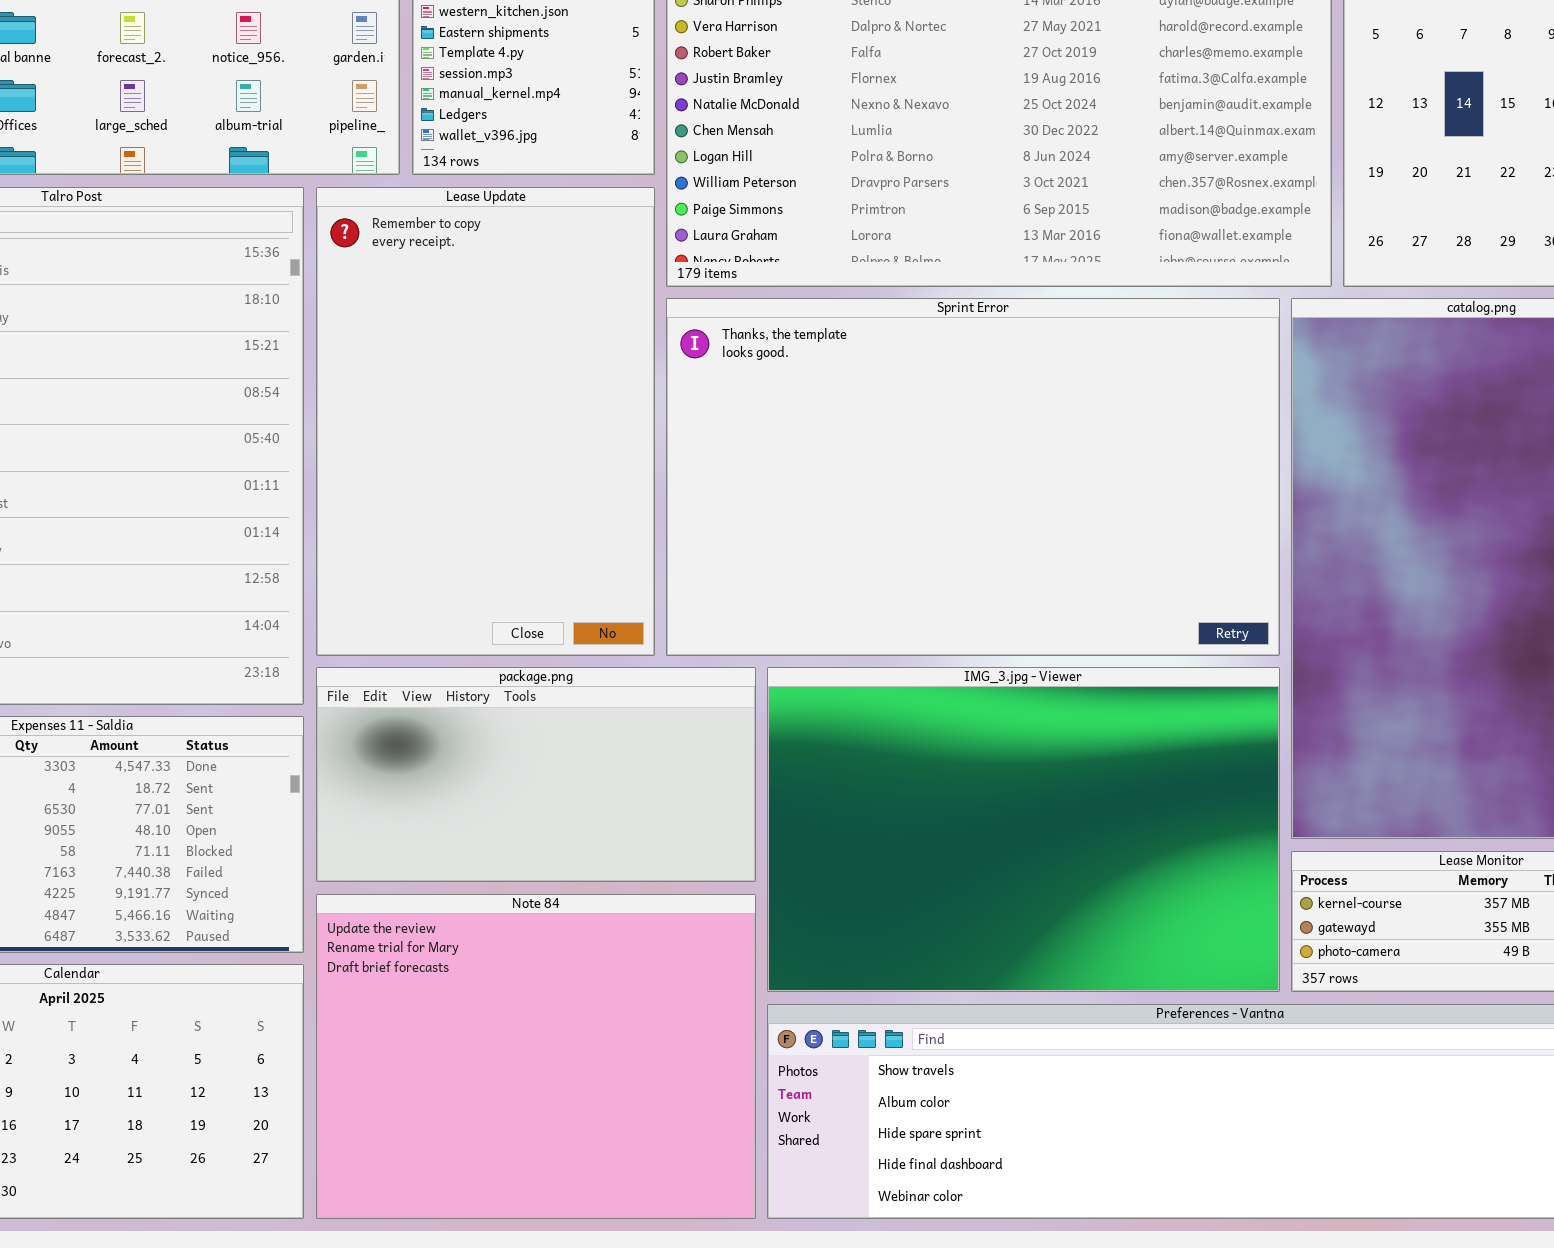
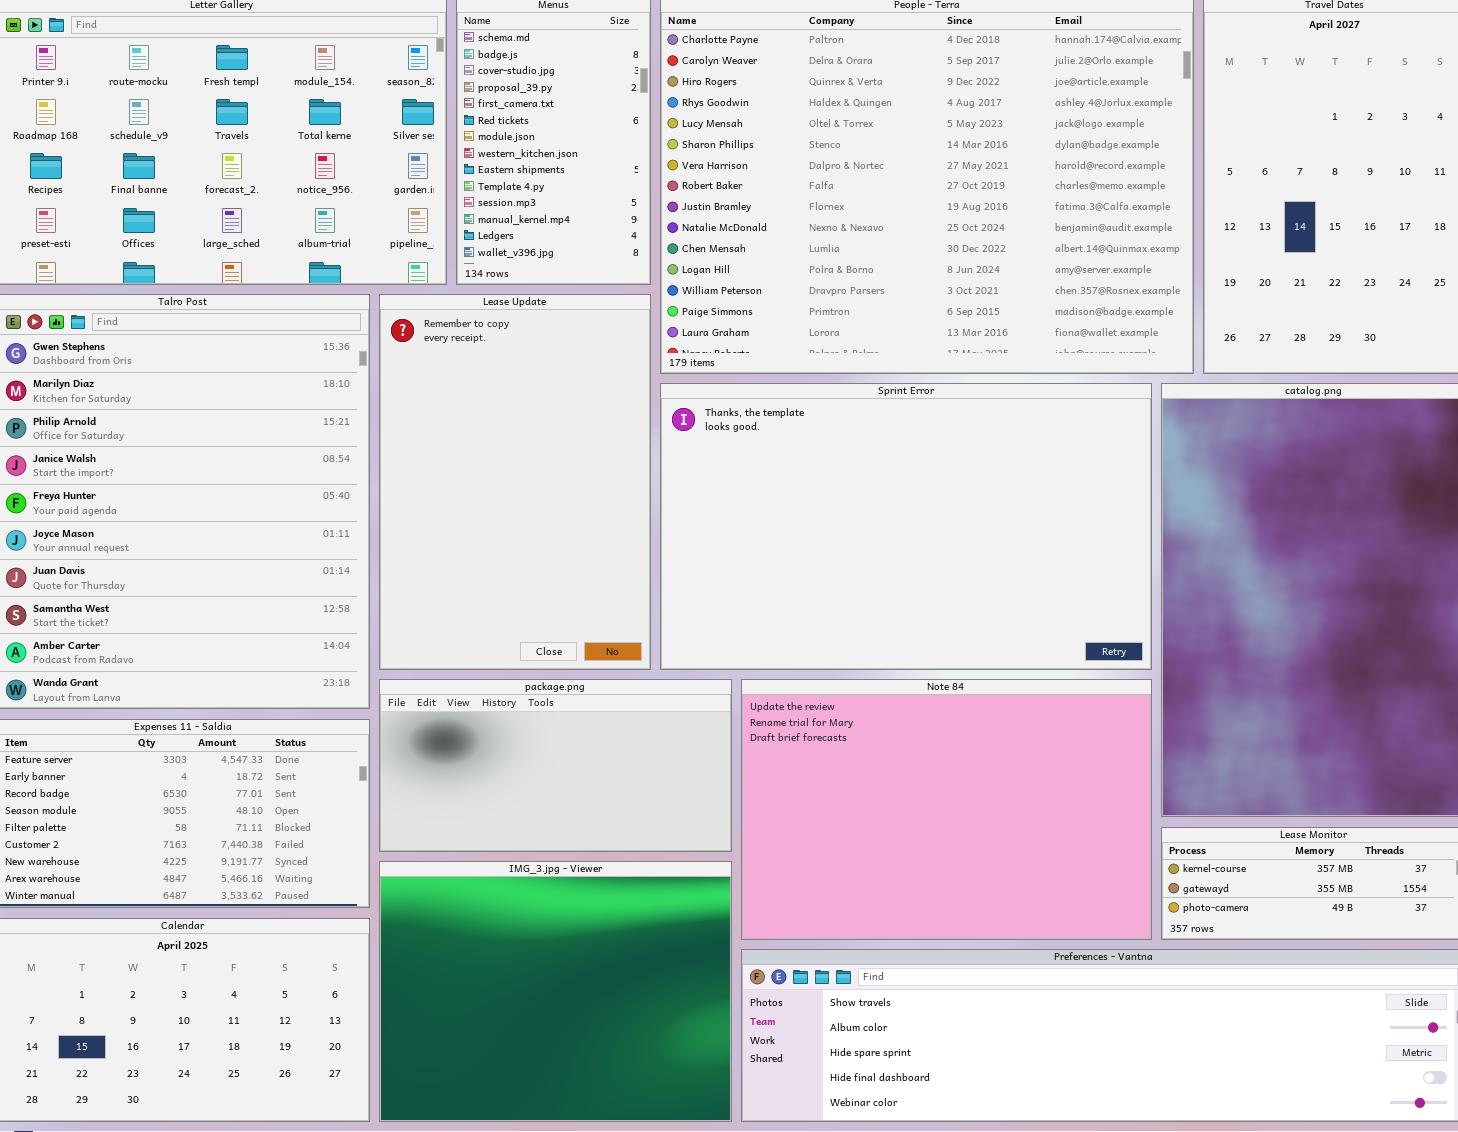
IMG_3.jpg - Viewer: [767,667,1280,992] -> [379,861,732,1122], moved, resized
Note 84: [316,894,756,1219] -> [741,679,1152,940], moved, resized

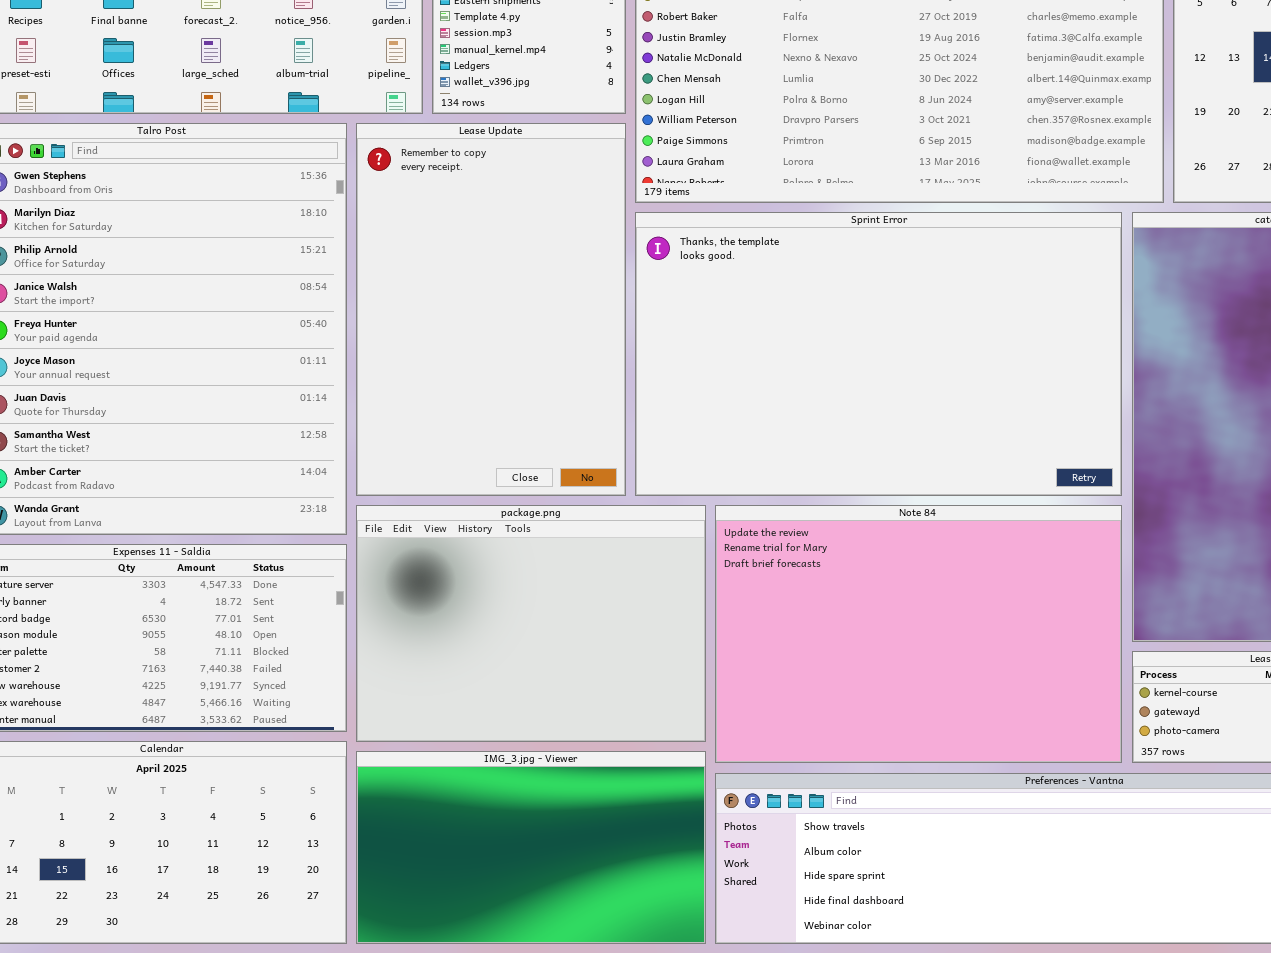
package.png: [379,679,732,852] -> [356,505,706,742], resized
IMG_3.jpg - Viewer: [379,861,732,1122] -> [356,751,706,944], resized

